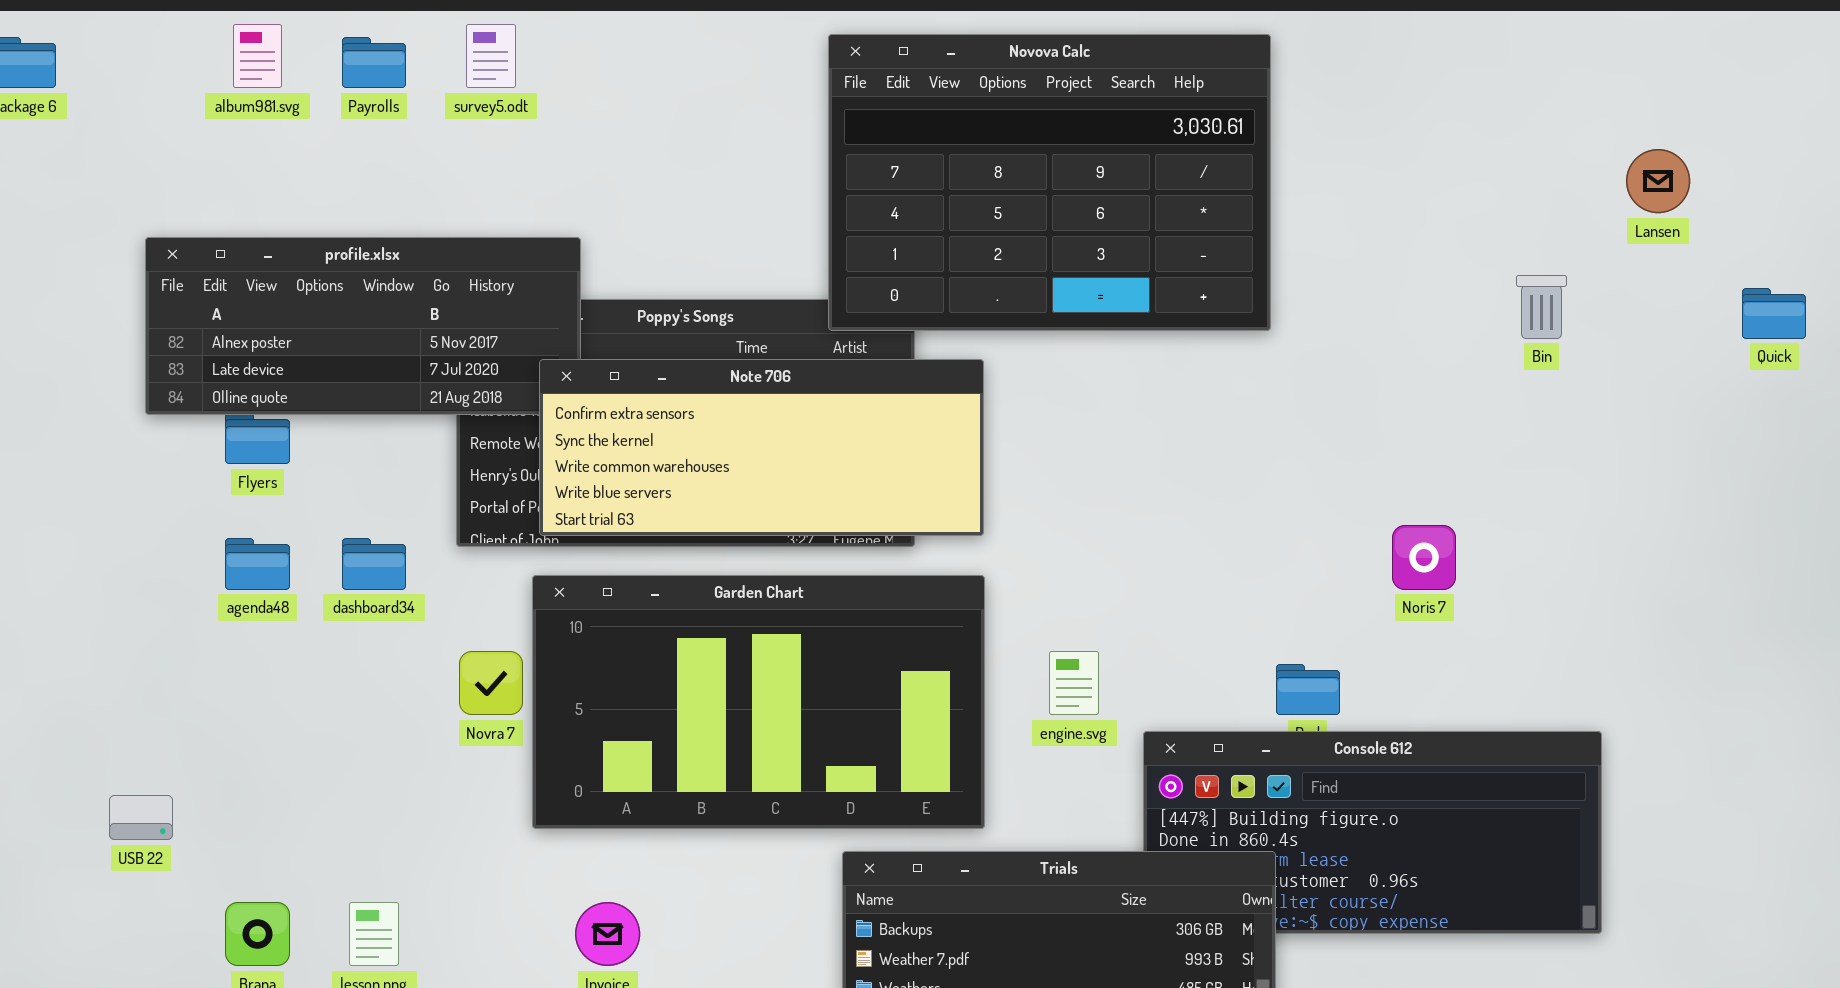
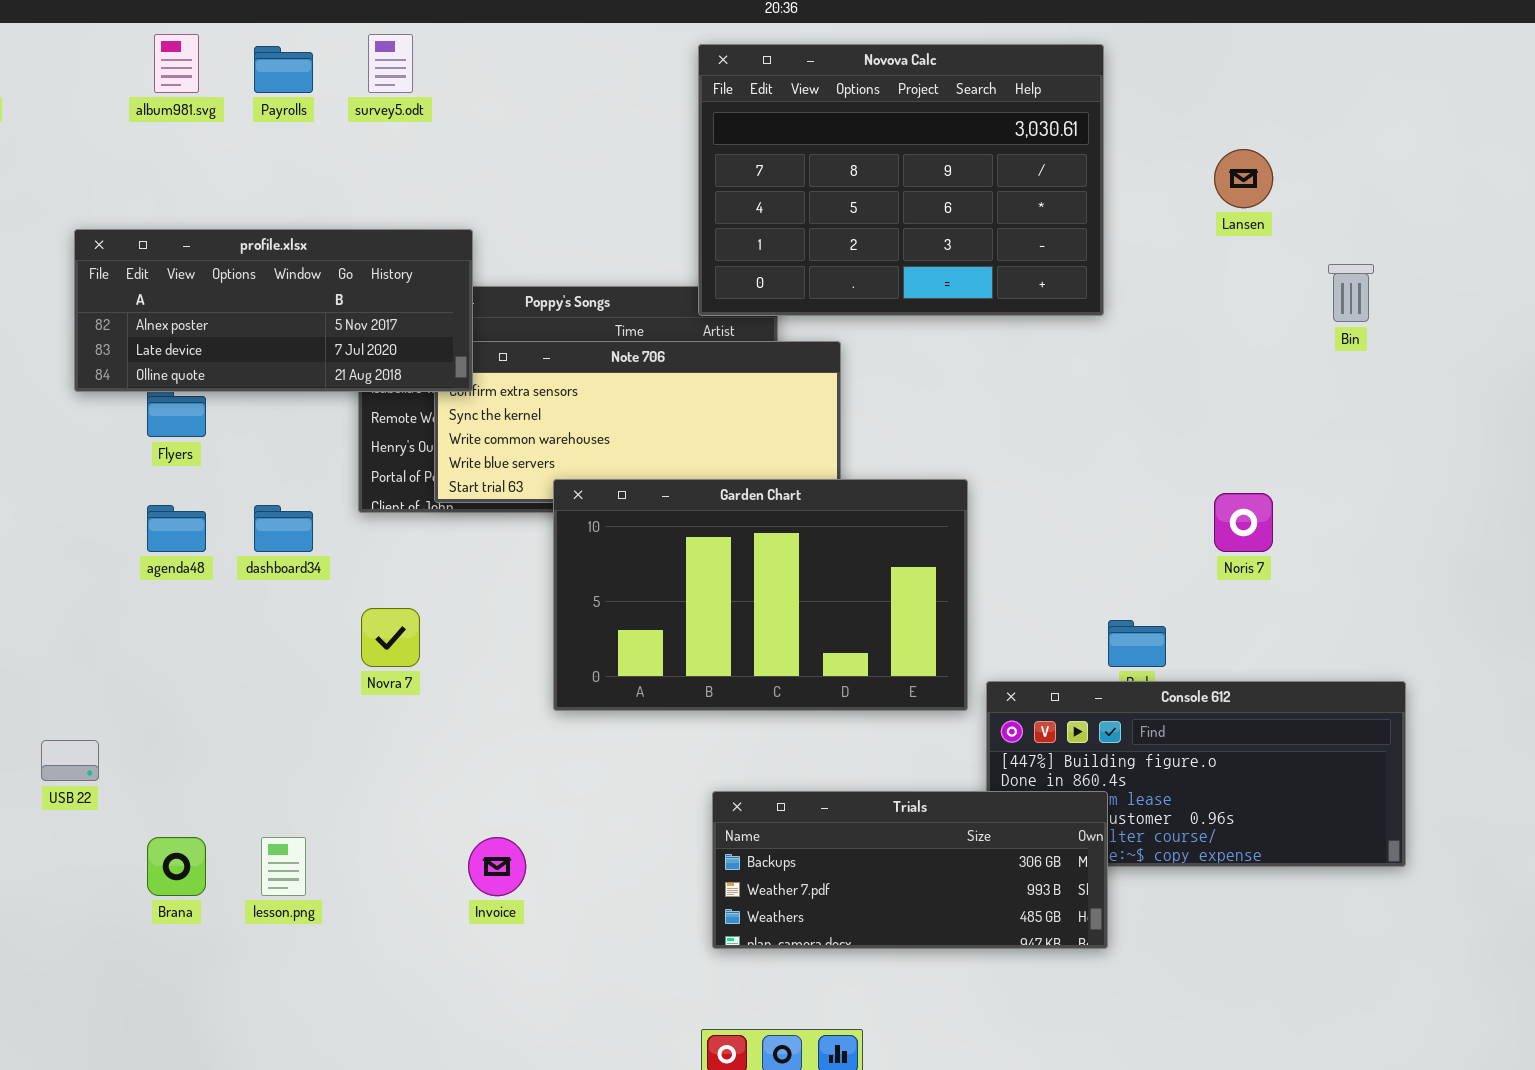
Lansen: [1626,149,1690,213] -> [1214,149,1273,208], moved
profile.xlsx: [145,237,581,415] -> [74,229,473,392], raised
Garden Chart: [532,575,985,829] -> [553,479,968,711], moved

